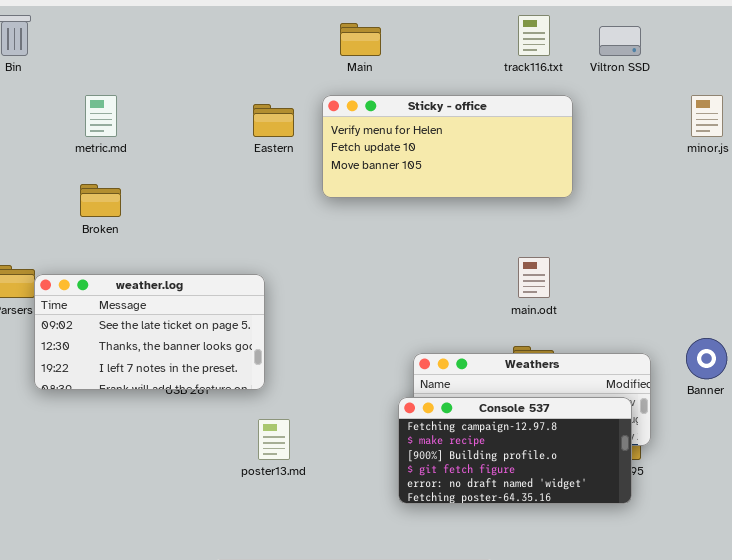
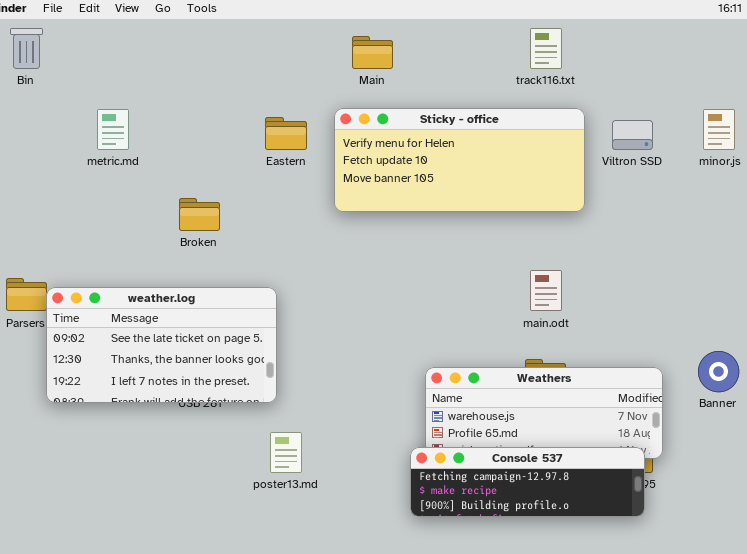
Viltron SSD: [599,26,641,56] -> [612,120,653,150], moved
Broken: [80,184,121,217] -> [179,198,220,231], moved
Console 537: [398,397,632,504] -> [410,447,645,517], resized

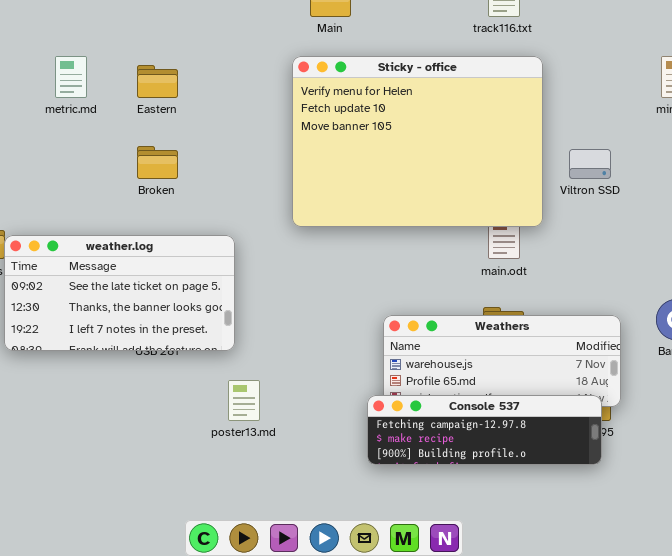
Sticky - office: [334,108,585,212] -> [292,56,543,227], resized
Eastern: [265,117,307,150] -> [137,65,178,98], moved
Viltron SSD: [612,120,653,150] -> [569,149,611,179], moved

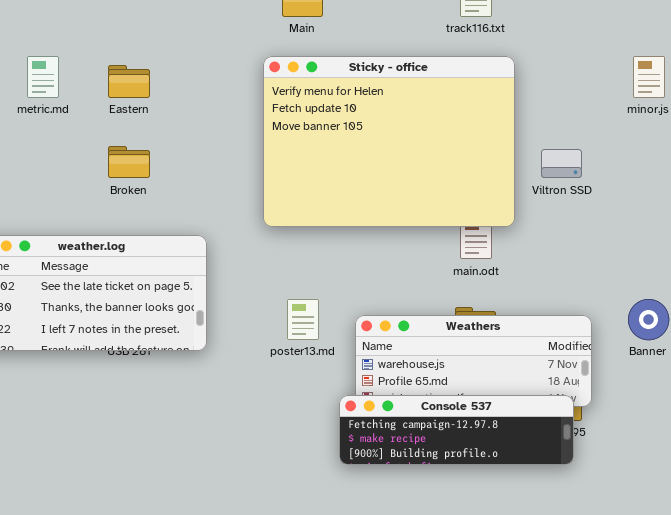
poster13.md: [228,380,260,421] -> [287,299,319,340], moved

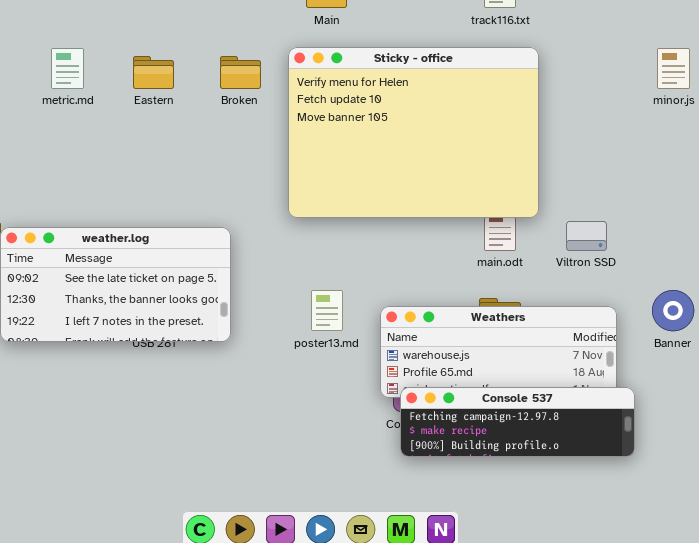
Broken: [108,146,150,178] -> [220,56,261,89], moved
Viltron SSD: [541,149,582,178] -> [566,221,607,251], moved
Console 537: [339,395,574,465] -> [400,387,635,457], moved

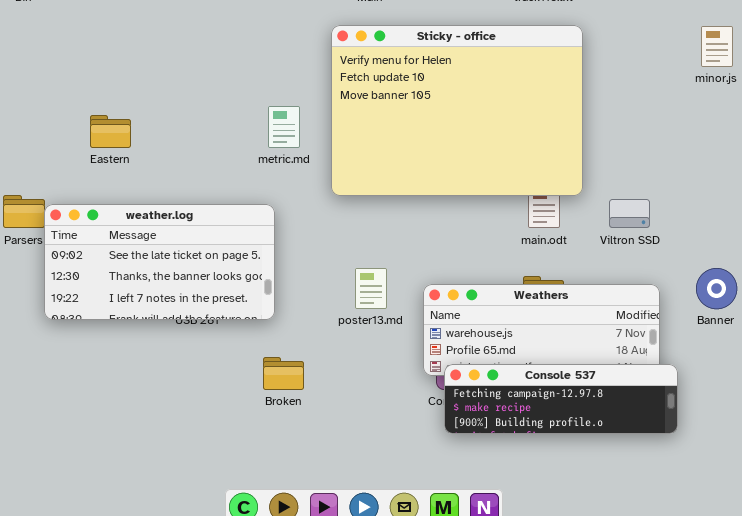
metric.md: [51,48,84,89] -> [268,106,300,148], moved
Eastern: [133,56,174,89] -> [90,115,131,148], moved
Broken: [220,56,261,89] -> [263,357,304,390], moved

